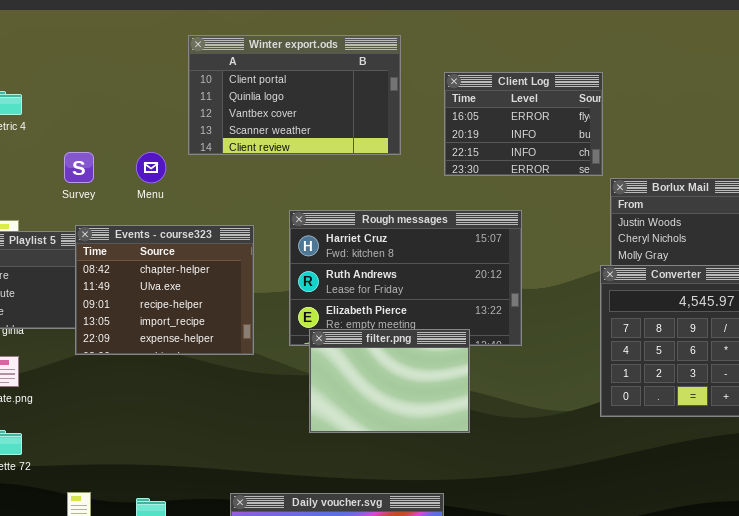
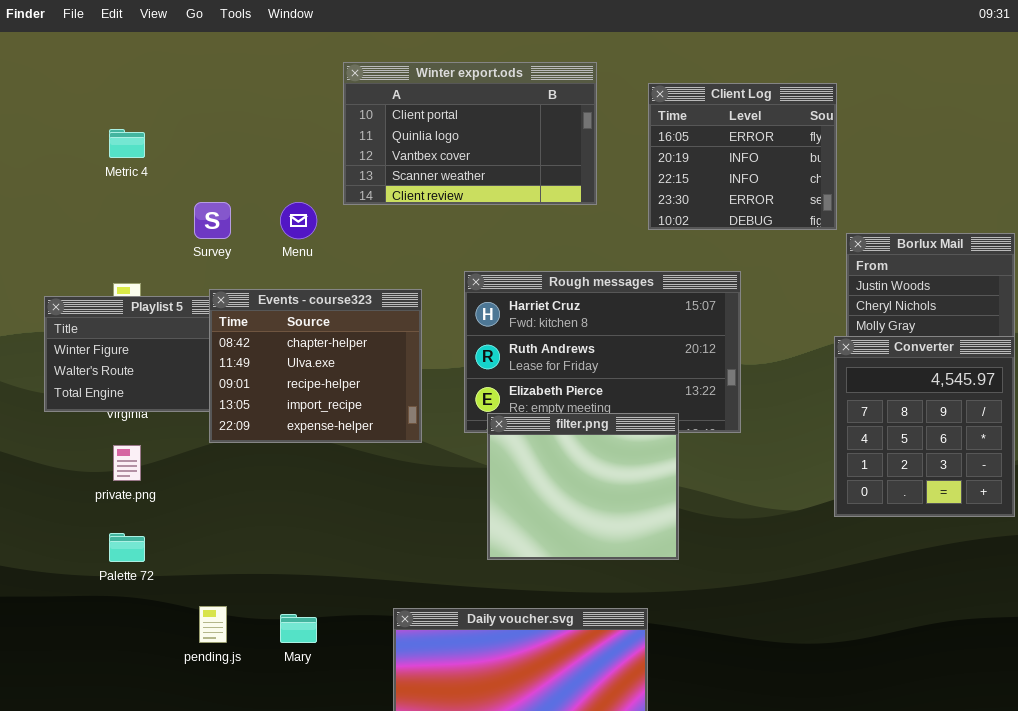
Client Log: [444,72,603,176] -> [648,83,837,230], resized
filter.png: [309,329,470,433] -> [487,413,679,560], resized

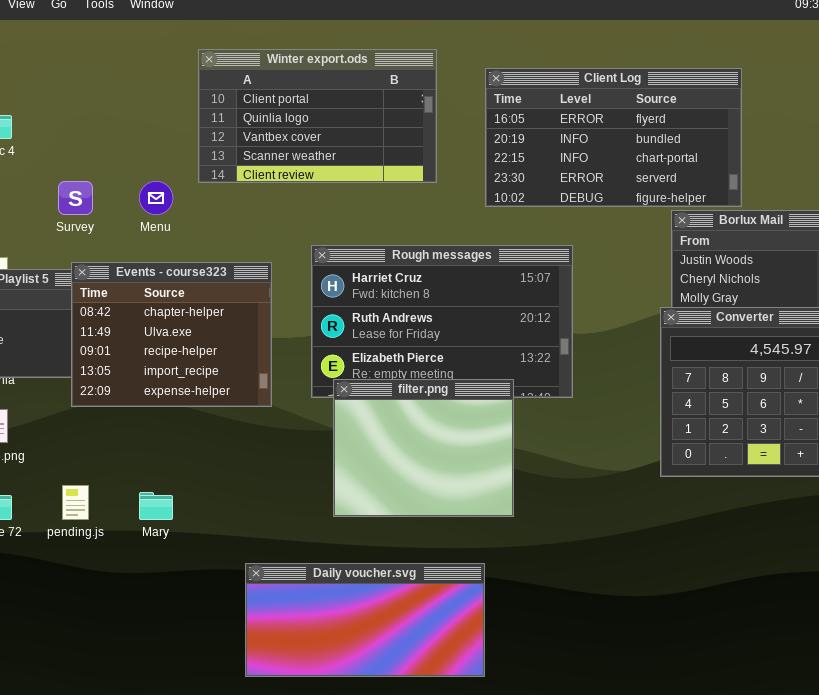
Client Log: [648,83,837,230] -> [485,68,742,207], resized
pending.js: [199,606,227,643] -> [62,485,89,520], moved
Mary: [280,614,317,643] -> [139,492,173,520], moved

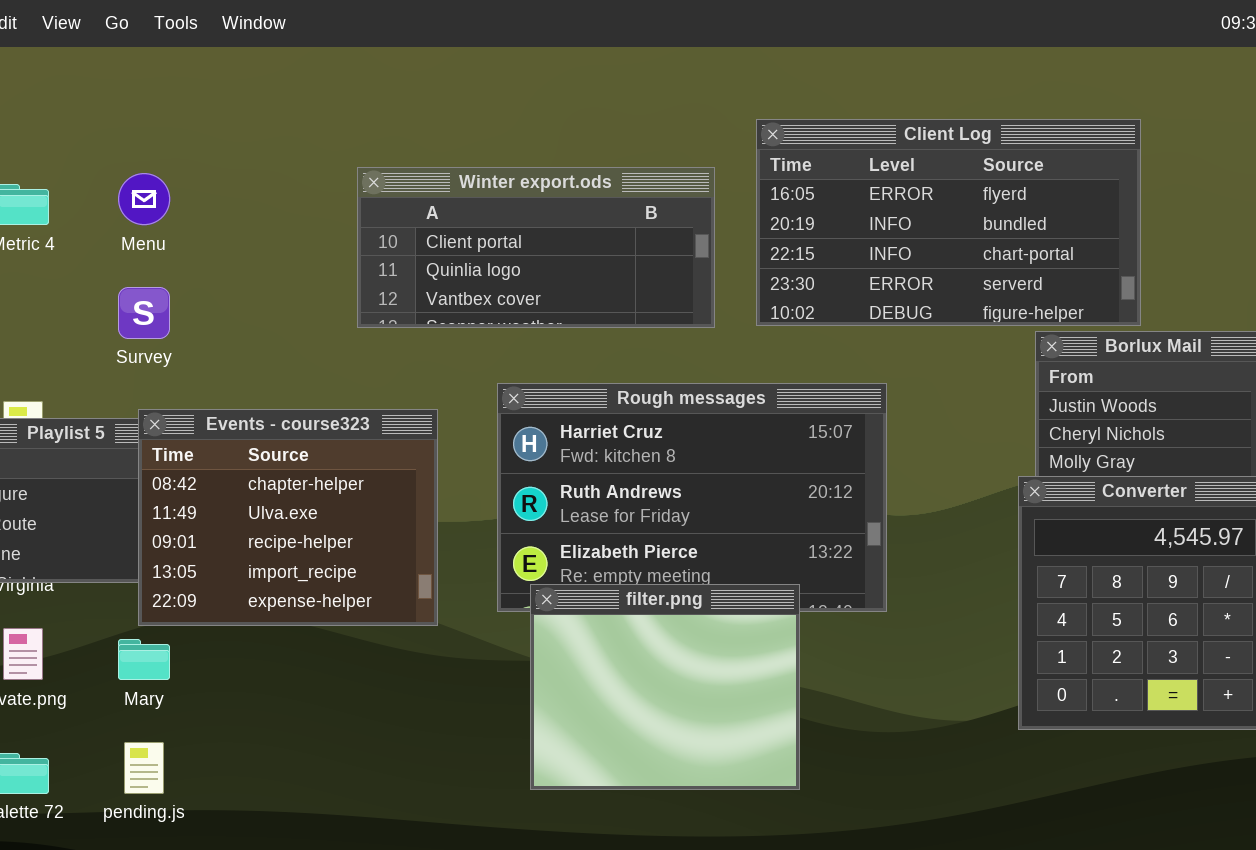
Winter export.ods: [198,49,437,183] -> [357,167,715,328], moved, resized
Menu: [139,181,173,215] -> [118,173,170,225], moved
Mary: [139,492,173,520] -> [118,639,170,680], moved

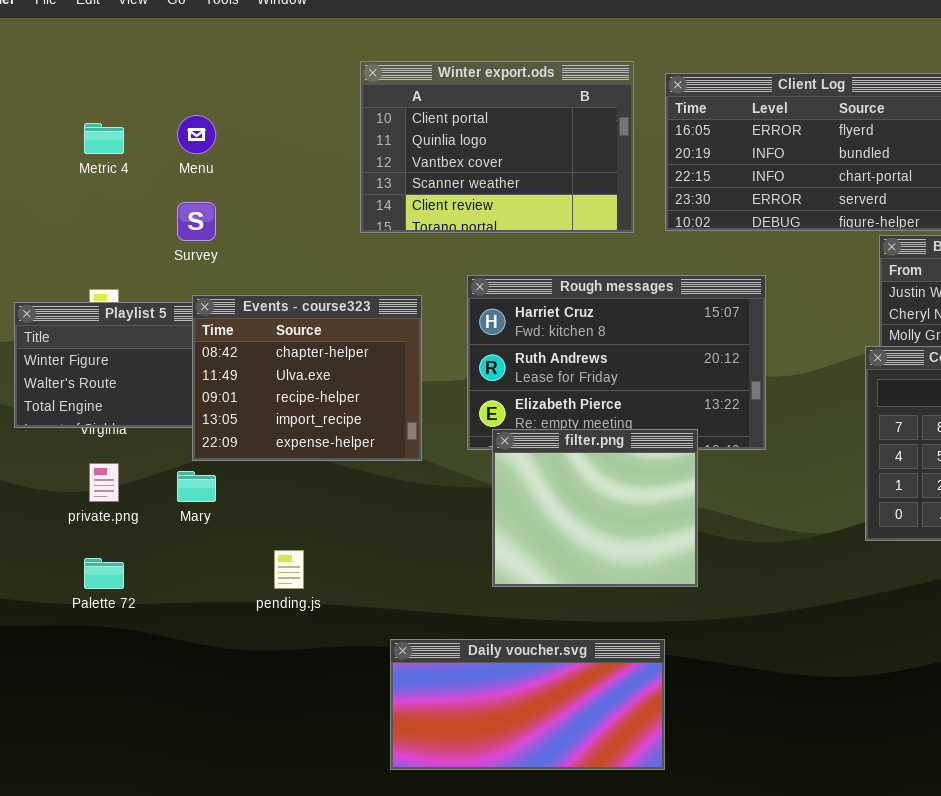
Winter export.ods: [357,167,715,328] -> [360,61,634,233], resized
pending.js: [124,742,164,794] -> [274,550,304,589], moved

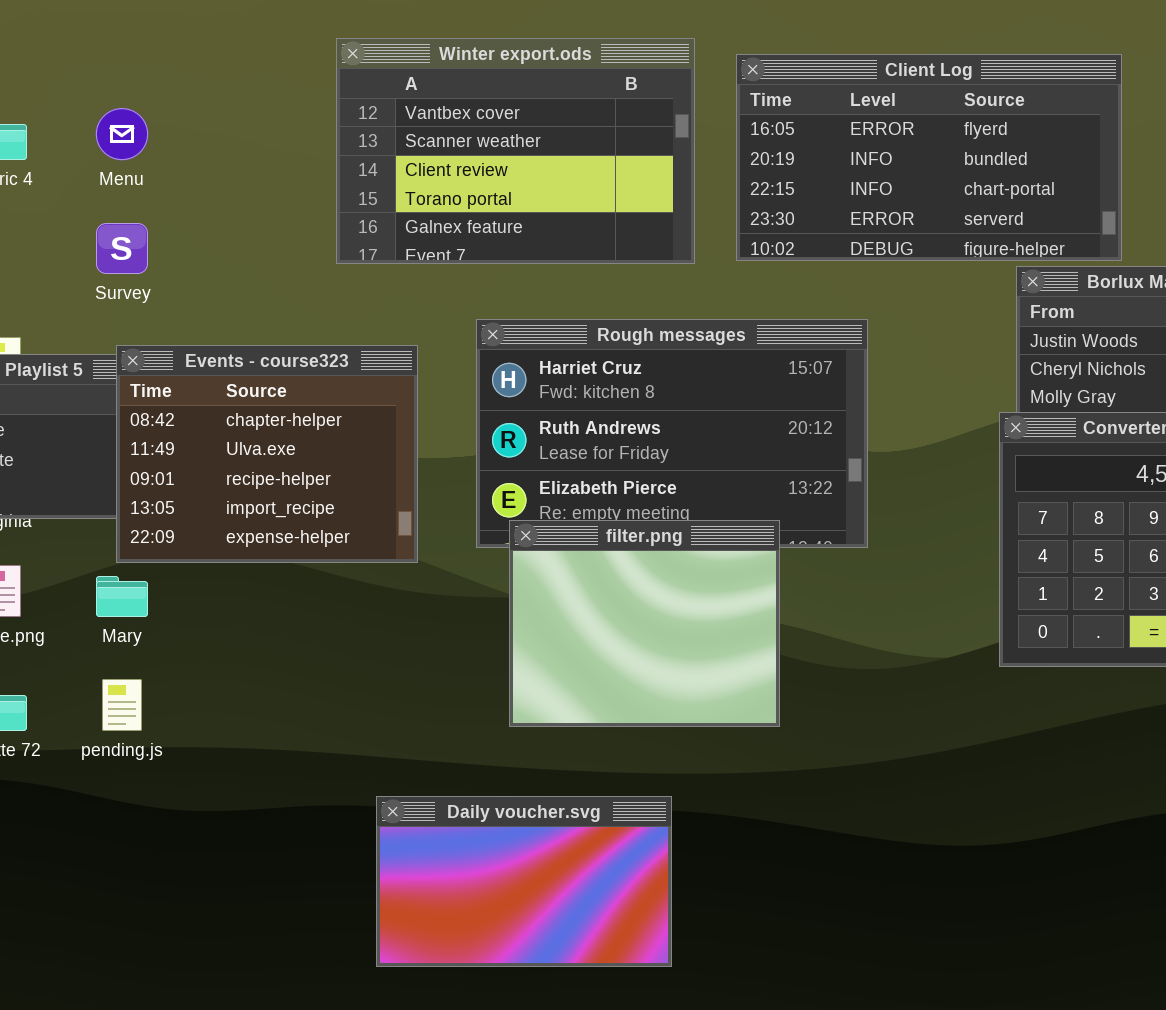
Winter export.ods: [360,61,634,233] -> [336,38,695,264], scrolled down 2 rows
pending.js: [274,550,304,589] -> [102,679,142,731], moved
Daily voucher.svg: [390,639,665,770] -> [376,796,672,967], resized

